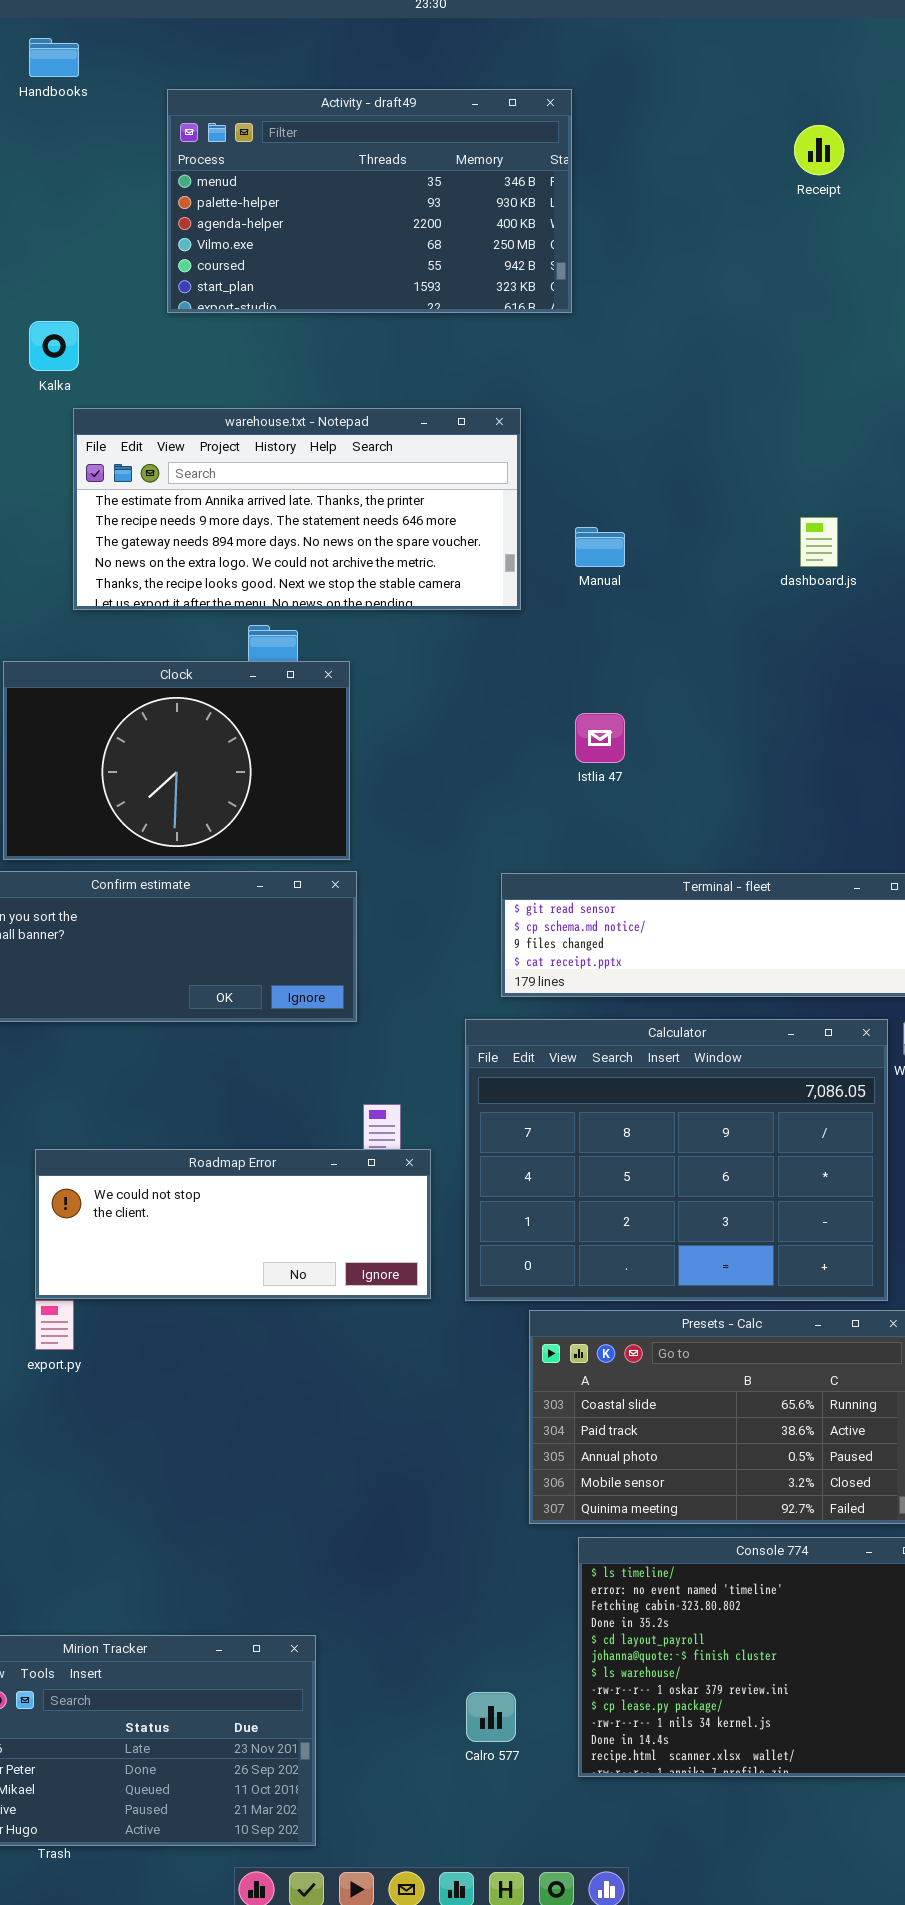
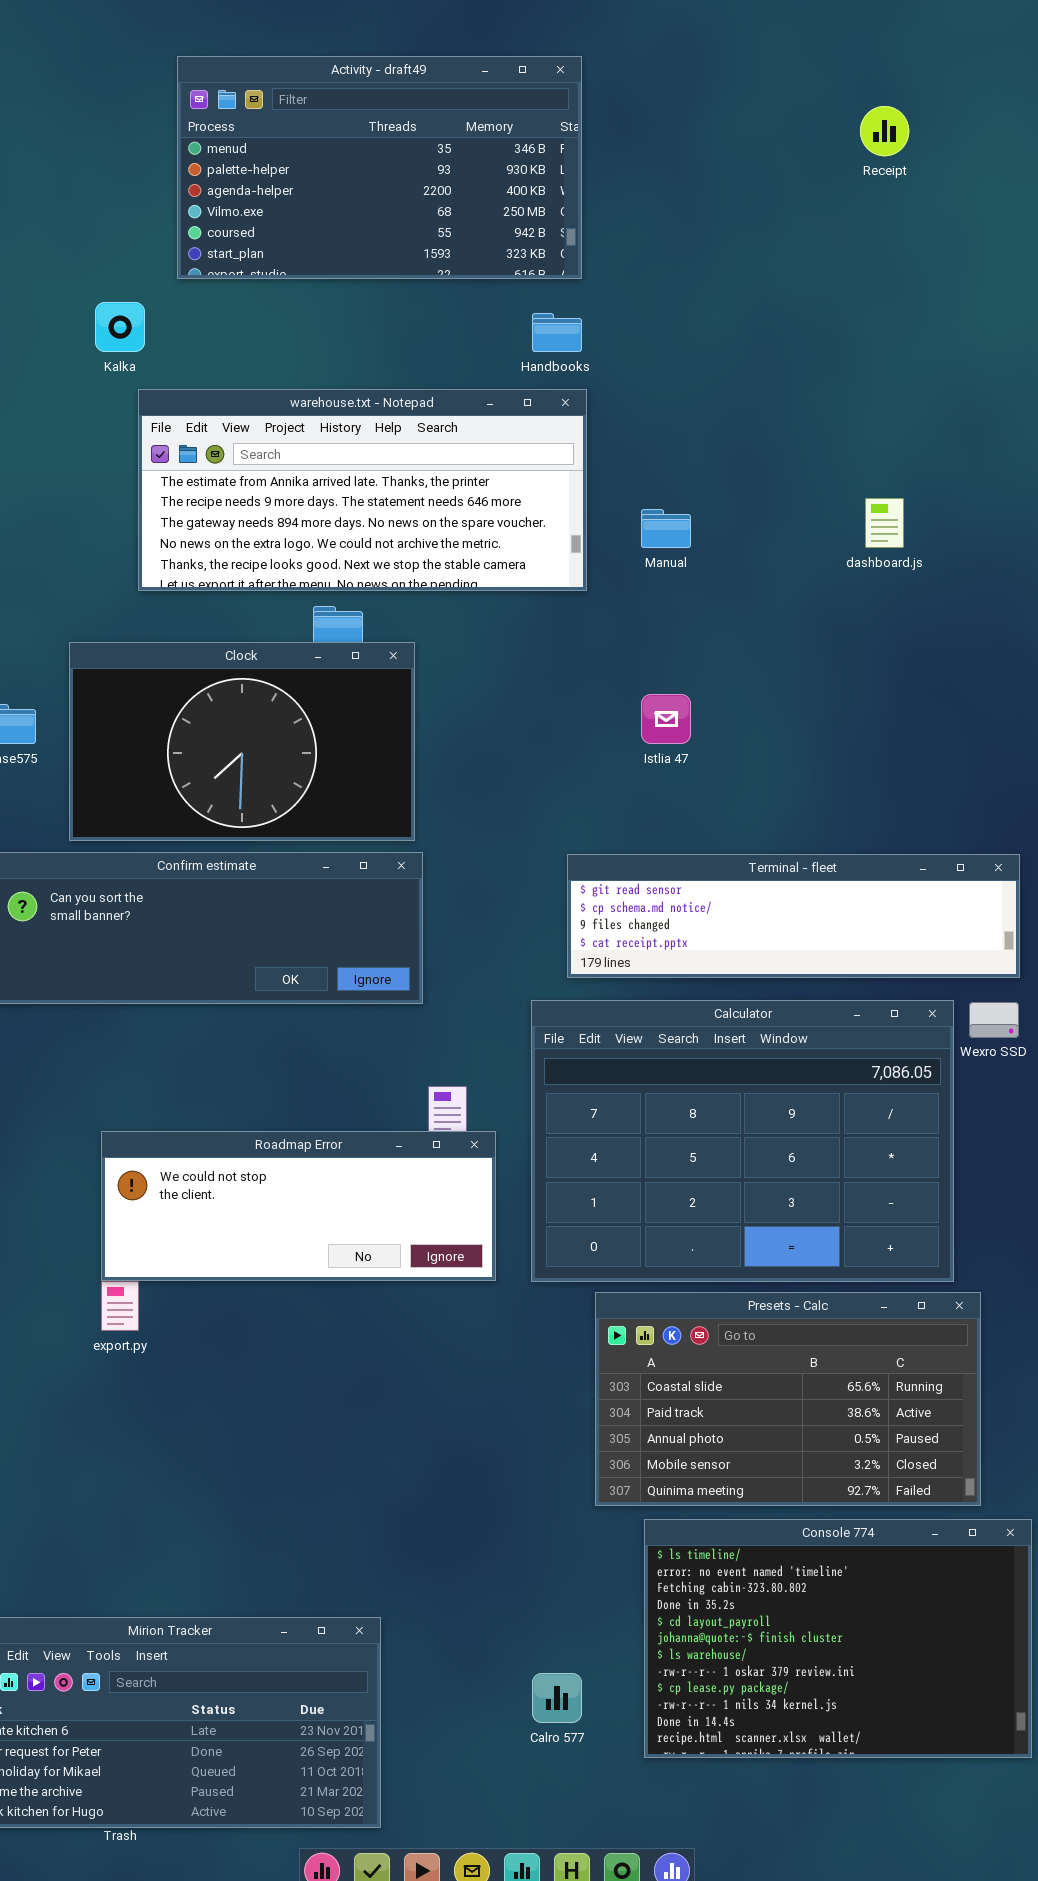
Handbooks: [29,38,79,77] -> [532,313,582,352], moved
Activity - draft49: [167,89,572,313] -> [177,56,582,279], moved

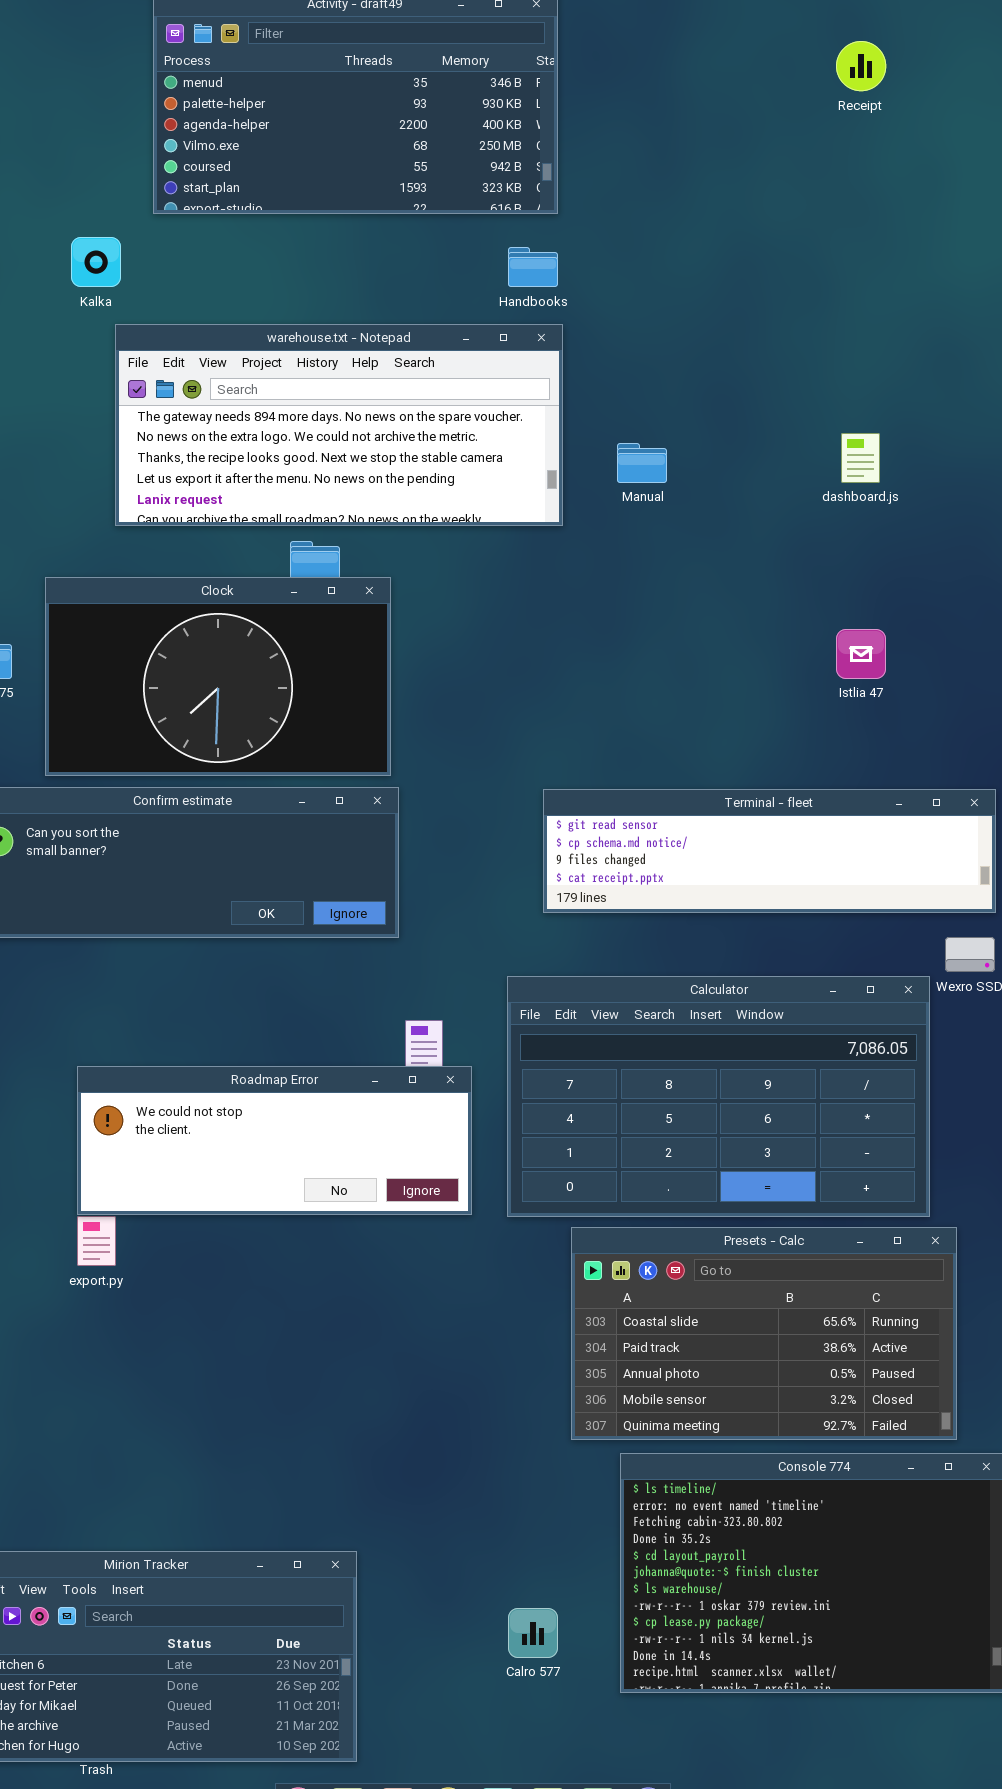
warehouse.txt - Notepad: [138,389,587,591] -> [115,324,563,526], scrolled down 2 rows
Istlia 47: [641,694,691,744] -> [836,629,886,679], moved
Calculator: [531,1000,954,1282] -> [507,976,930,1217], resized

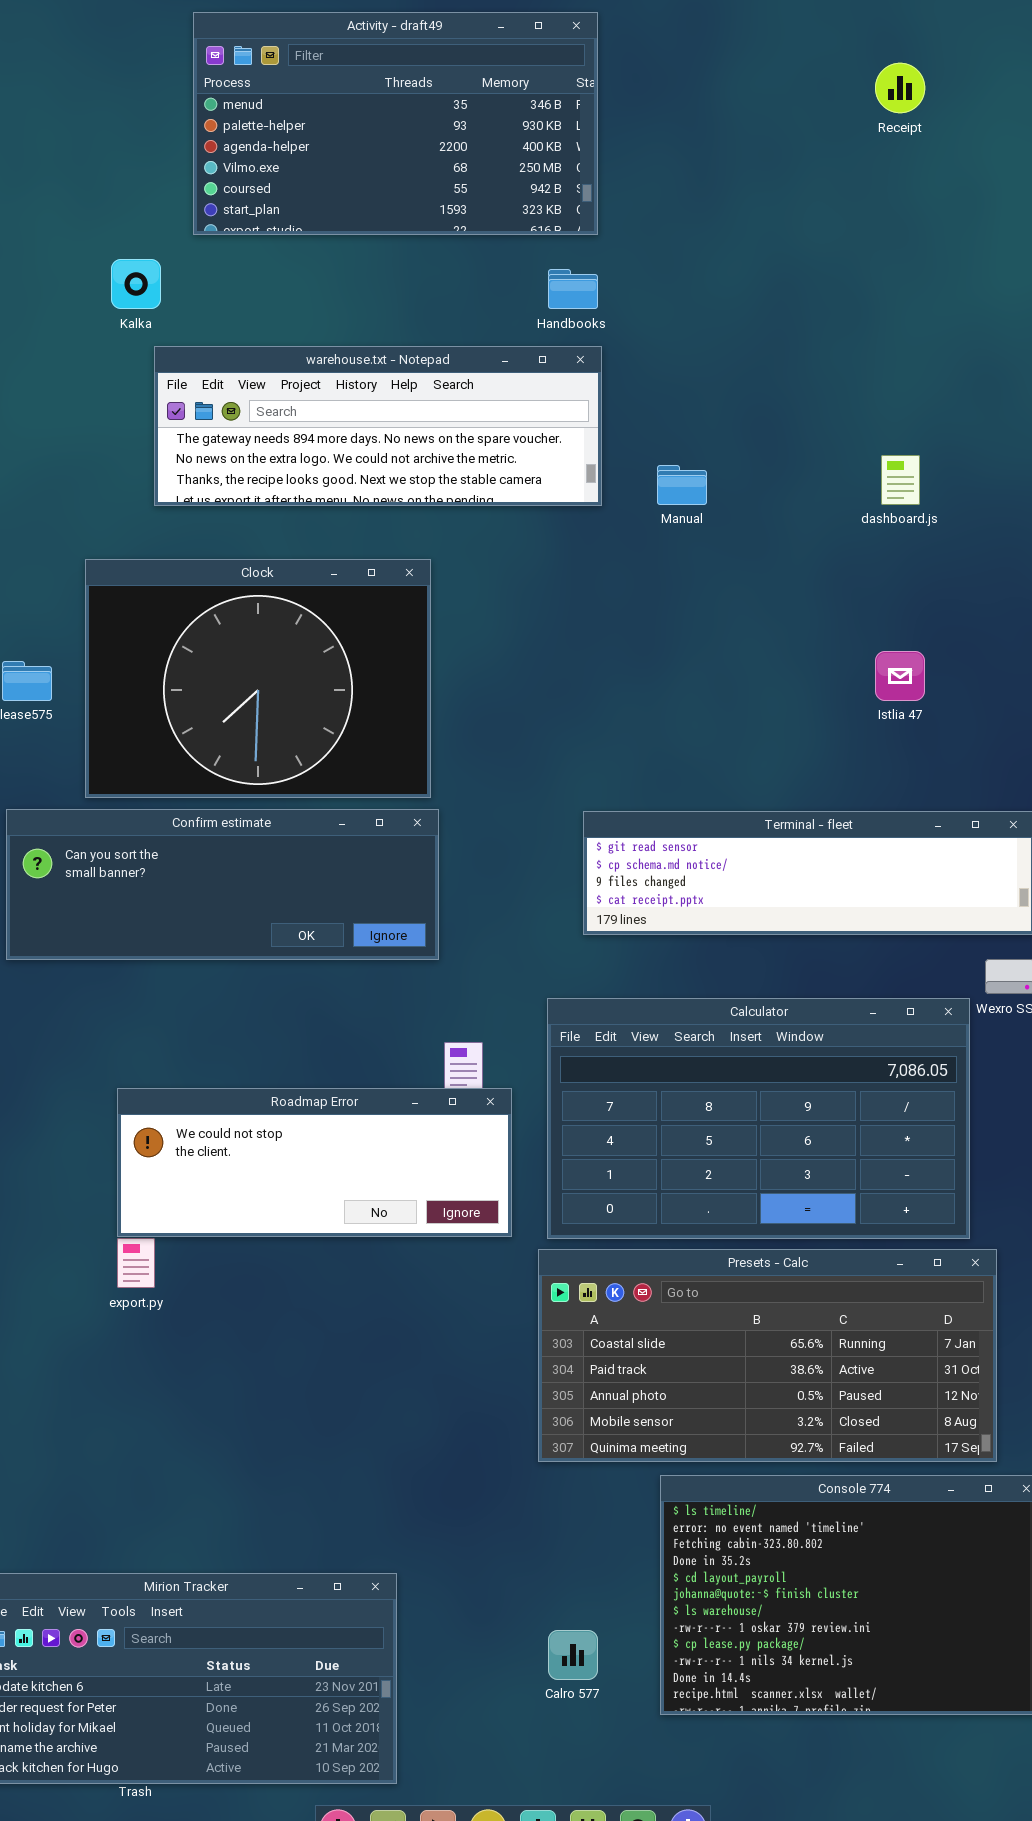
warehouse.txt - Notepad: [115,324,563,526] -> [154,346,602,506], resized
Clock: [45,577,391,776] -> [85,559,431,798], resized
Presets - Calc: [571,1227,957,1440] -> [538,1249,997,1462], resized

